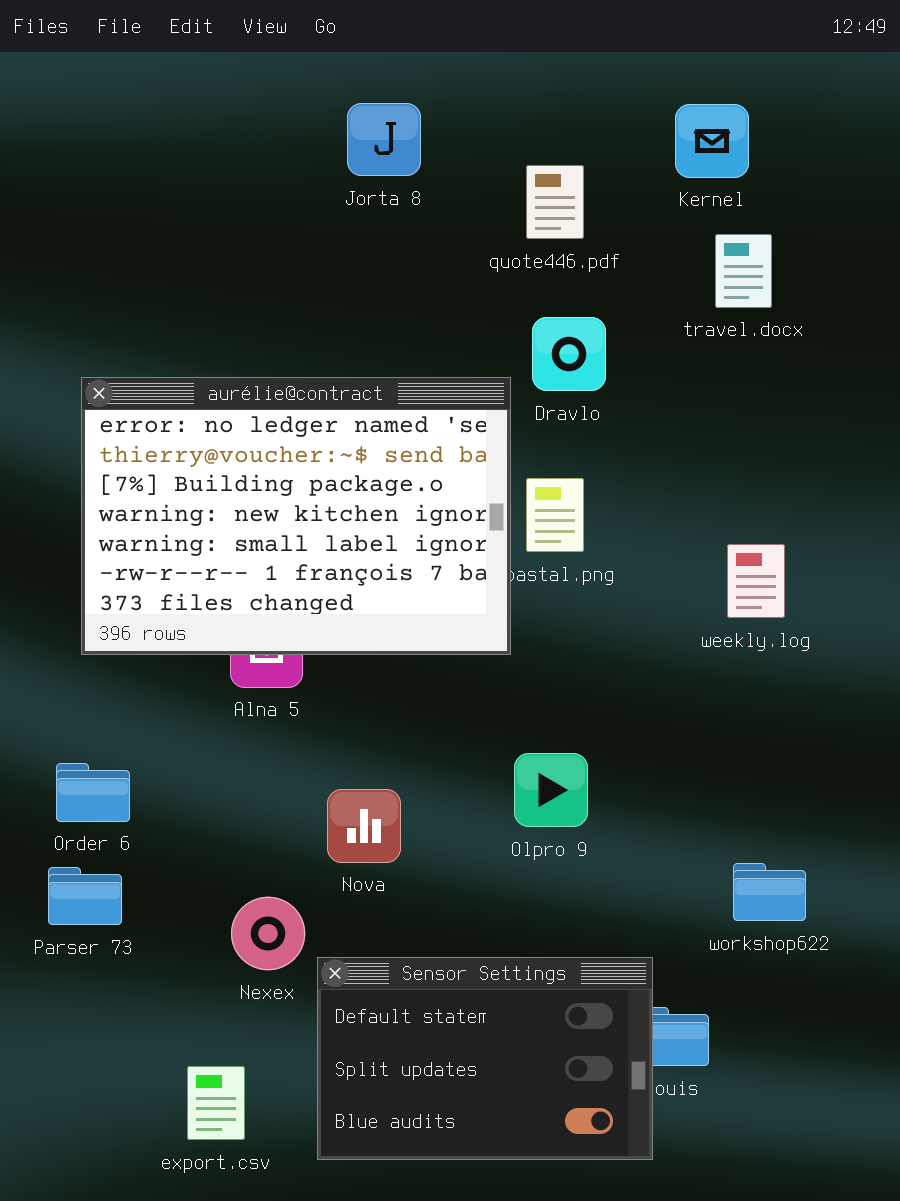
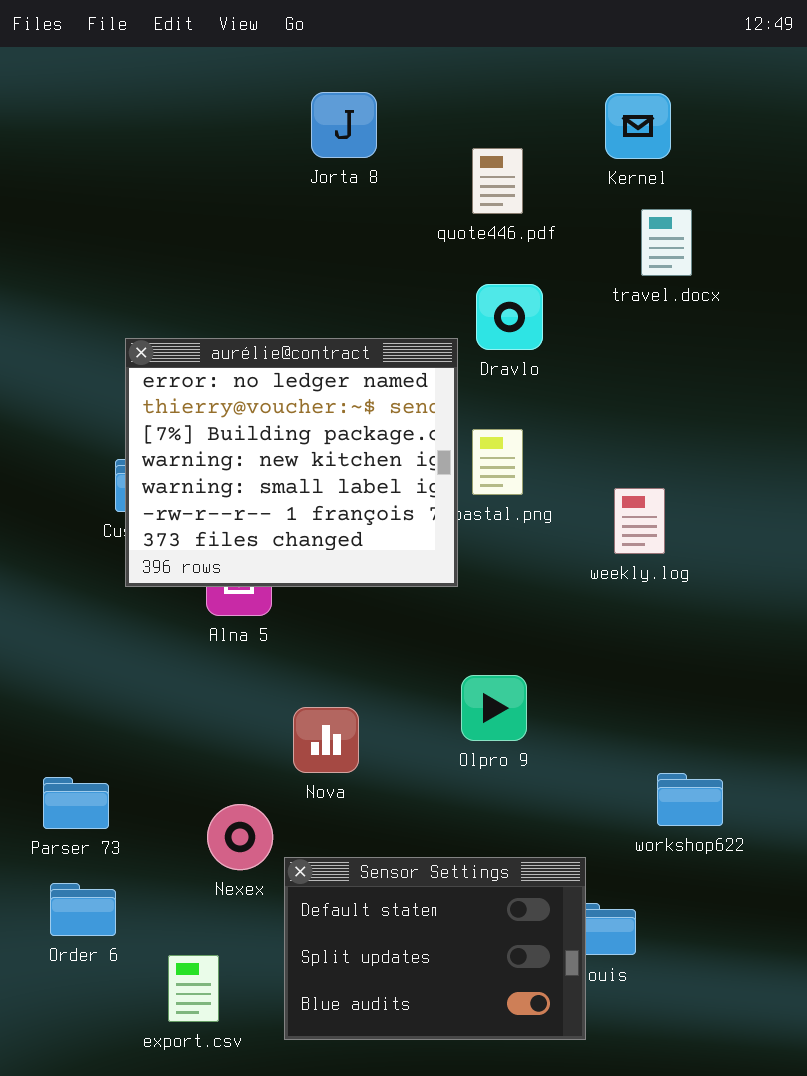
aurélie@contract: [81,377,511,655] -> [125,338,458,587], resized
weekly.log: [727,544,785,618] -> [614,488,665,554], moved
Order 6: [56,763,130,822] -> [50,883,116,936], moved

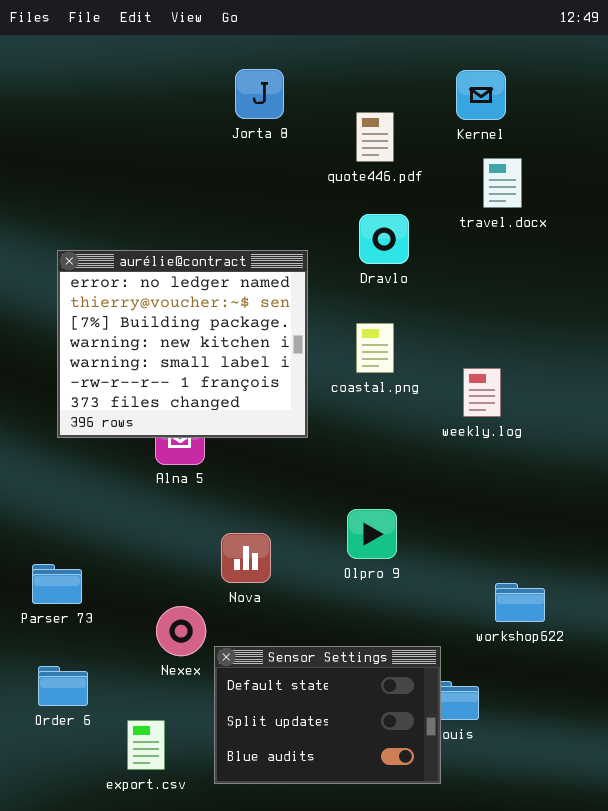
aurélie@contract: [125,338,458,587] -> [57,250,308,438], moved
Parser 73: [43,777,109,829] -> [32,564,82,604], moved

